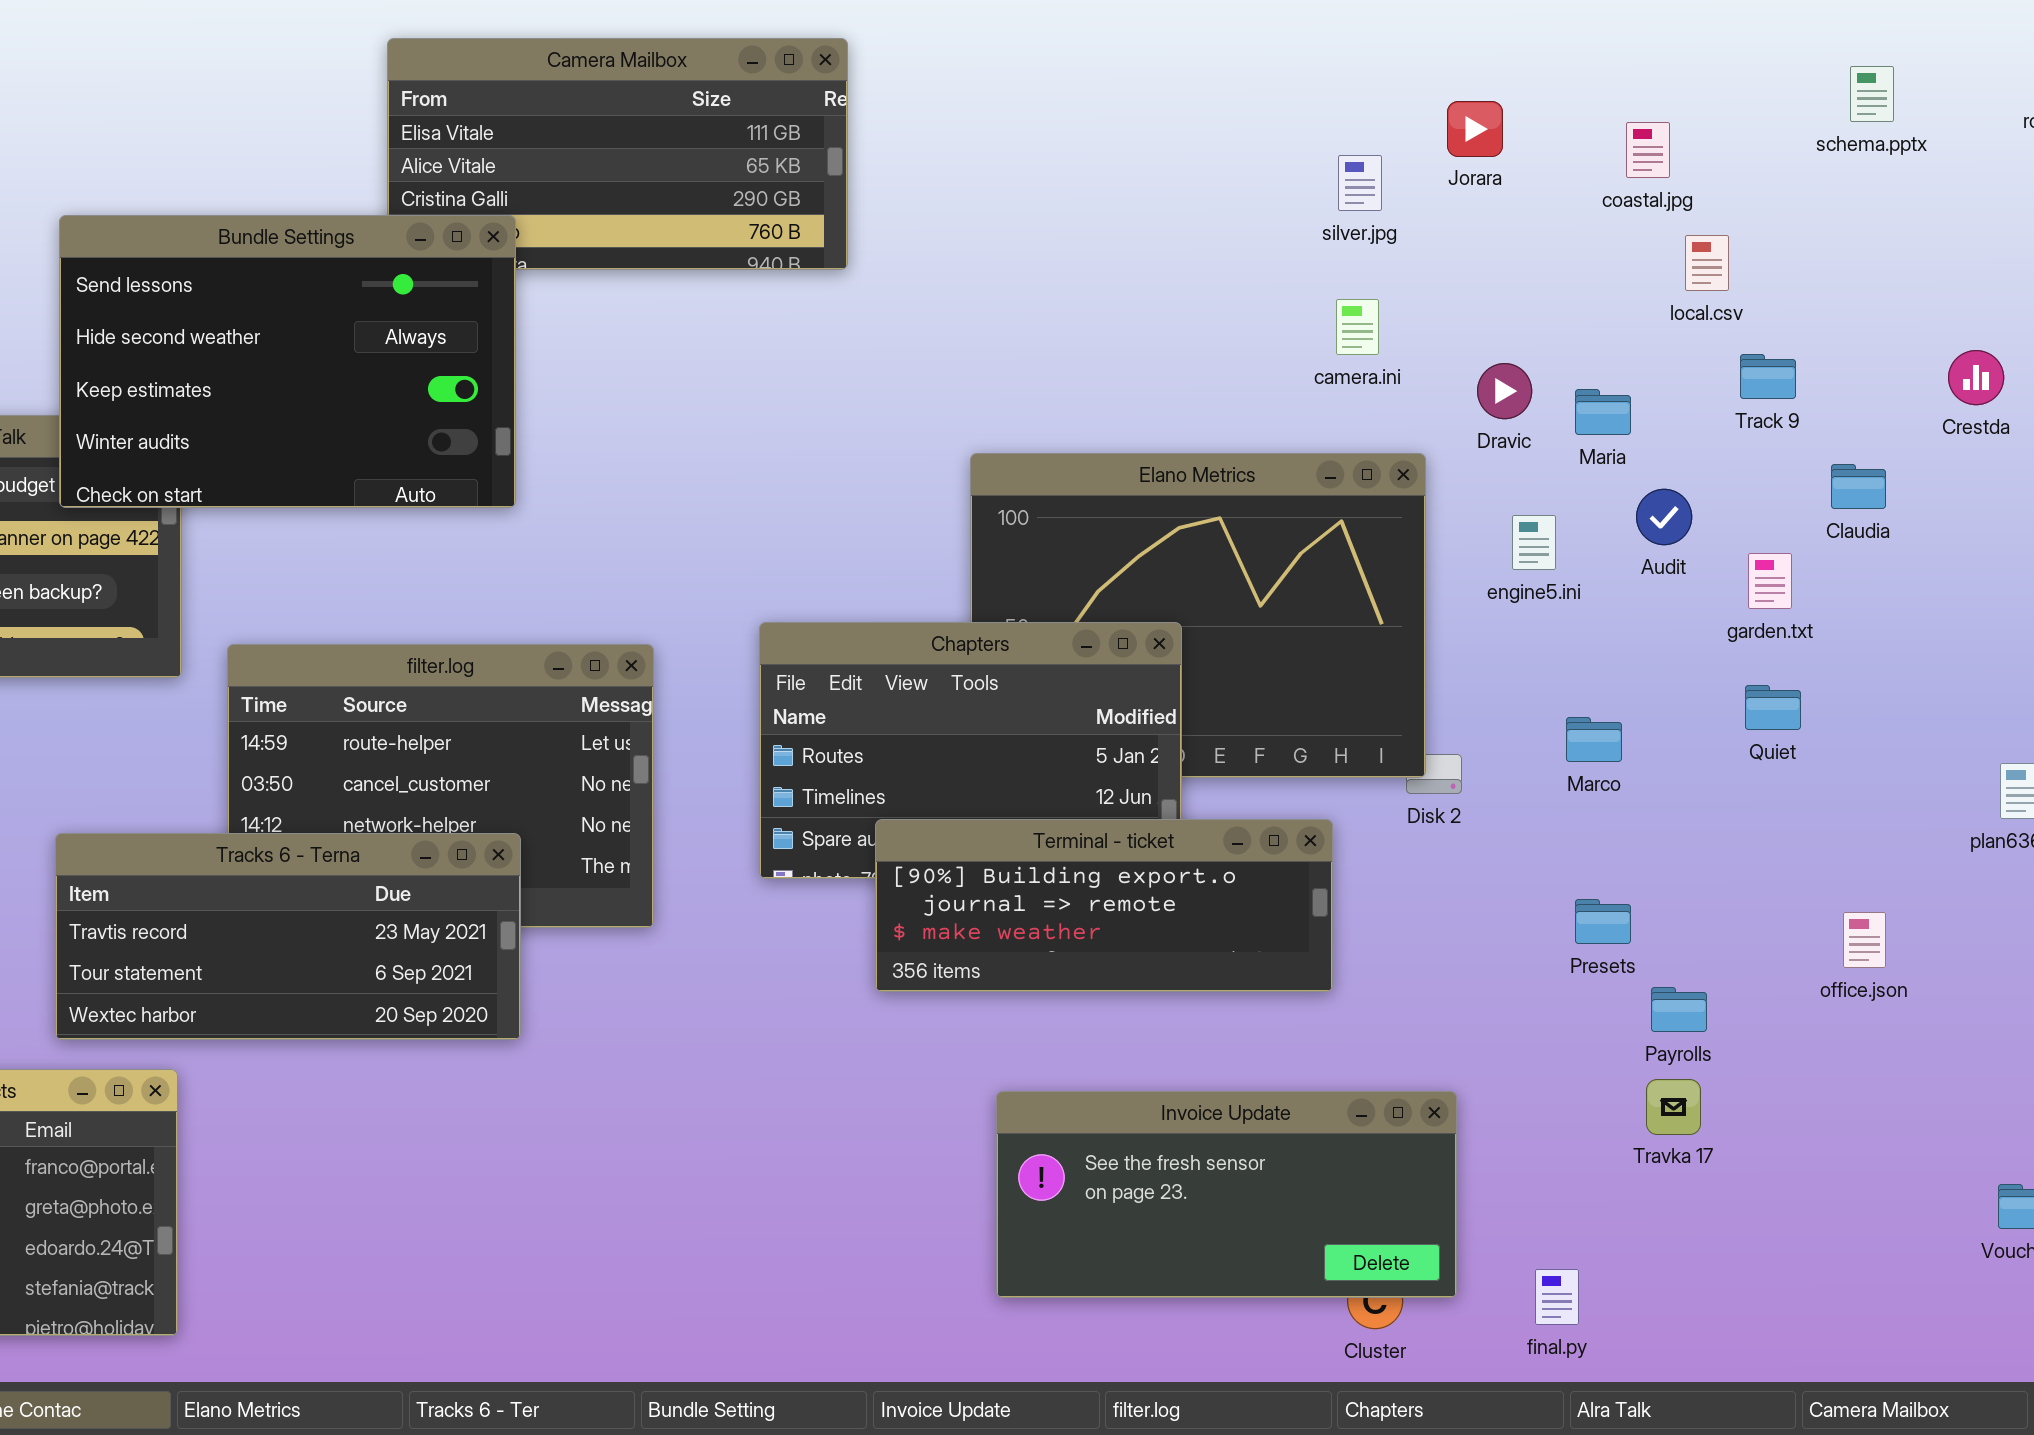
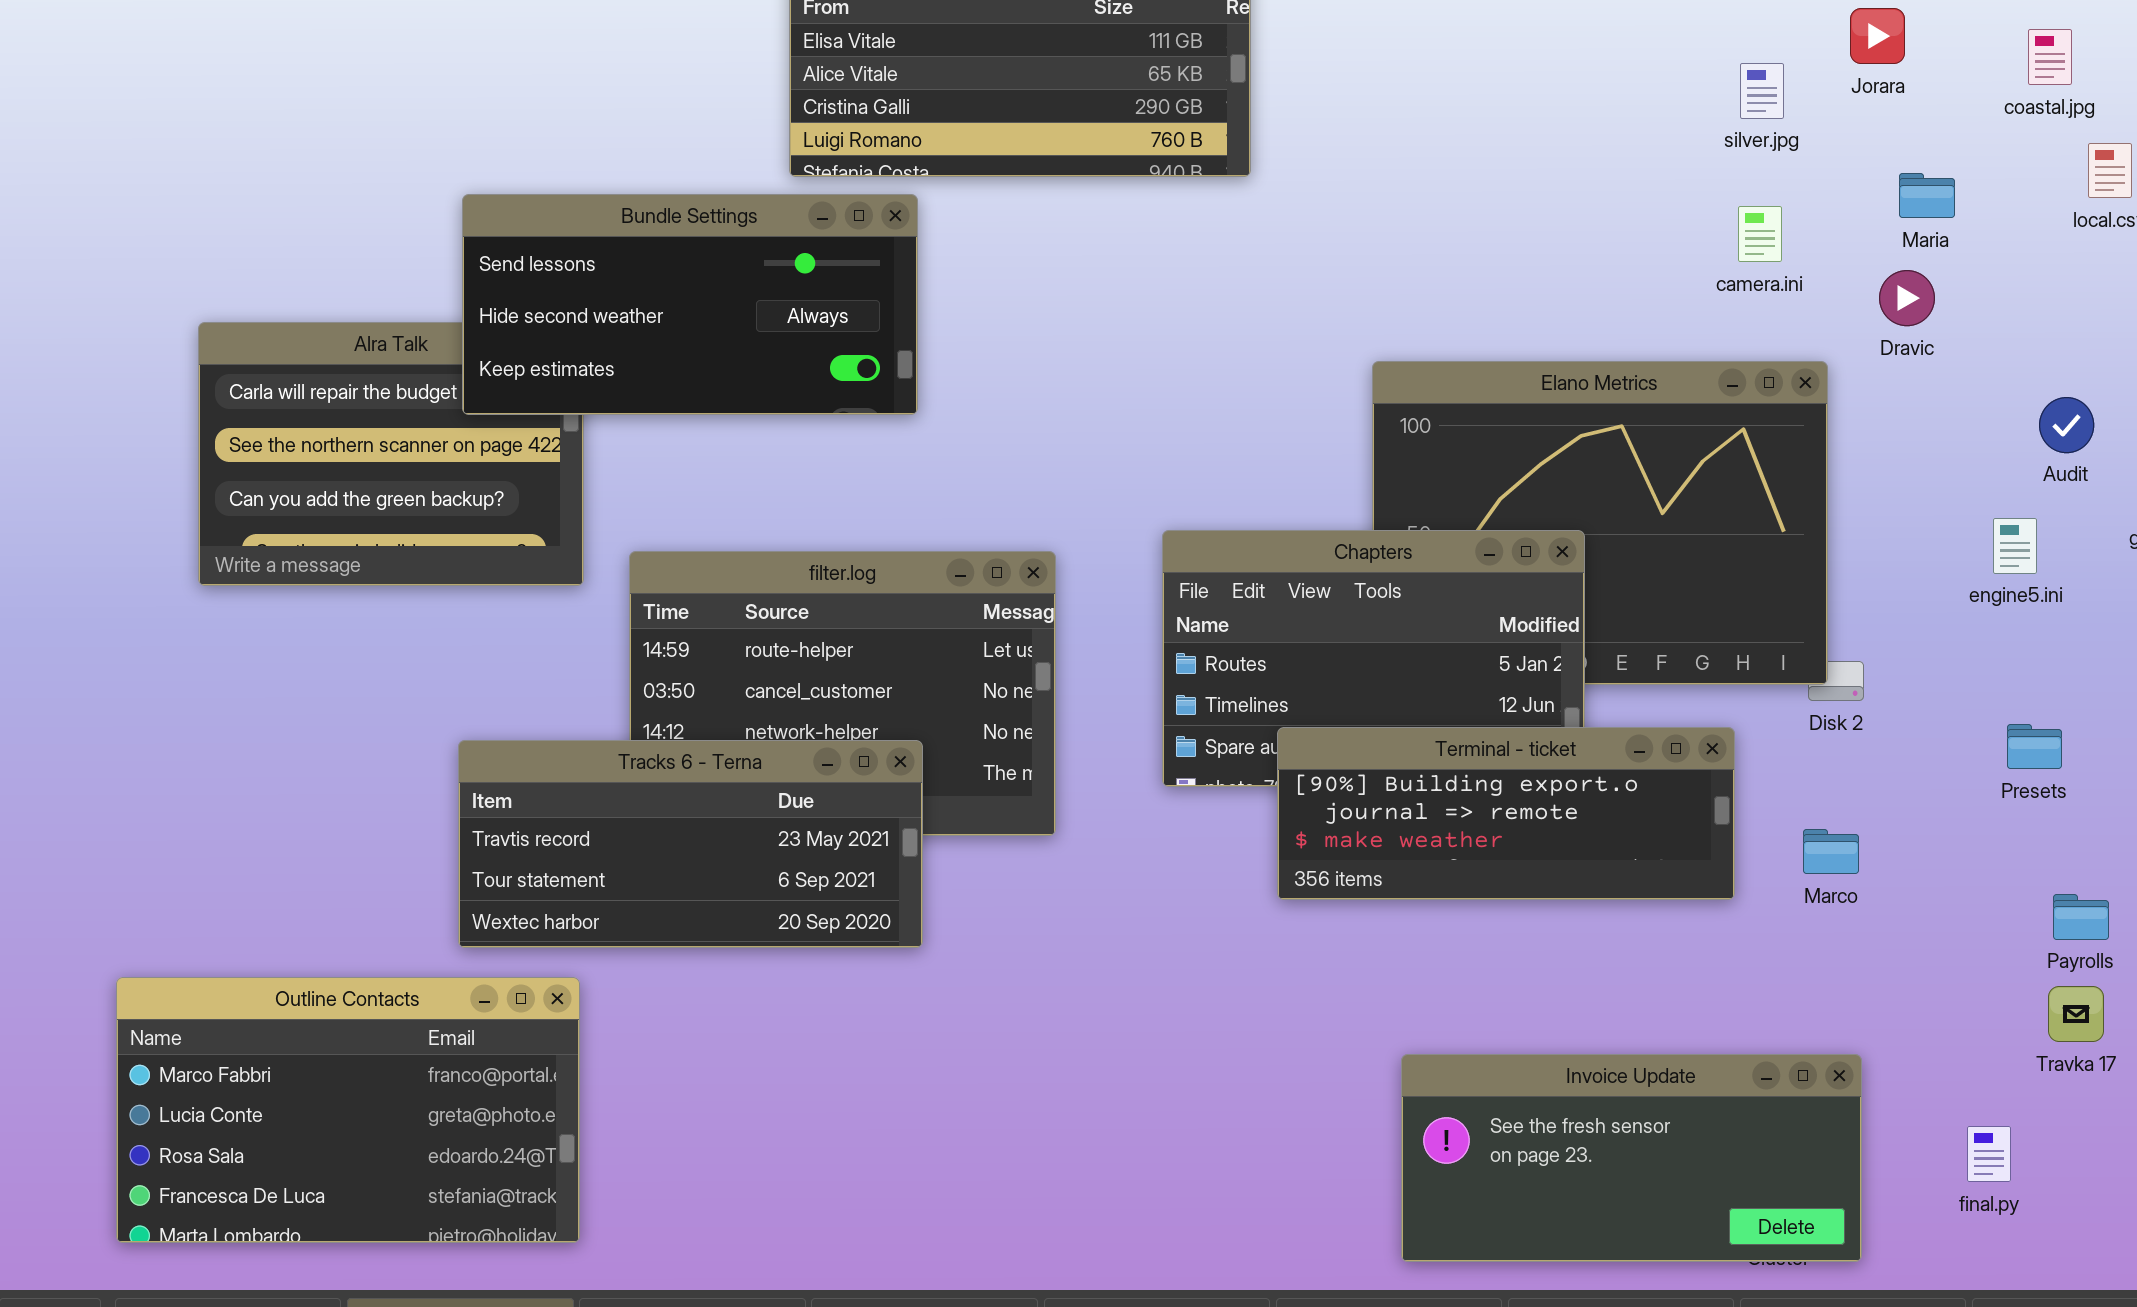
Bundle Settings: [59,215,516,508] -> [462,194,918,415], resized
Maria: [1575,389,1631,435] -> [1899,173,1955,218], moved
engine5.ini: [1512,515,1556,570] -> [1993,518,2037,574], moved
Marco: [1566,717,1622,762] -> [1803,829,1859,874], moved
Presets: [1575,899,1631,944] -> [2007,724,2062,769], moved
Invoice Update: [996,1091,1457,1298] -> [1401,1054,1862,1262], moved
final.py: [1535,1269,1579,1325] -> [1967,1126,2011,1182], moved

